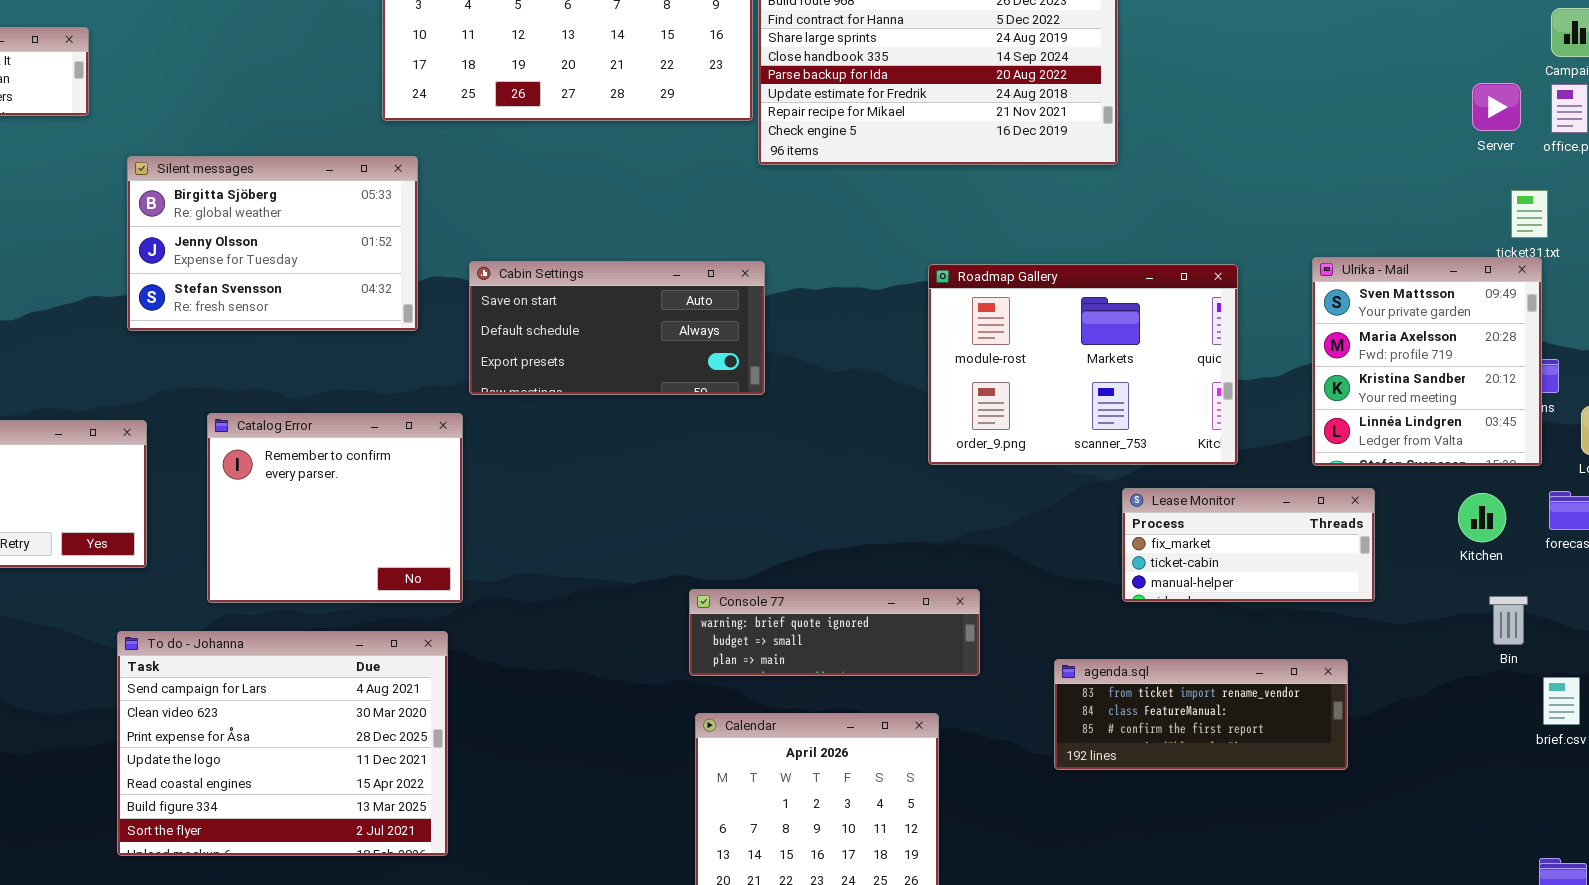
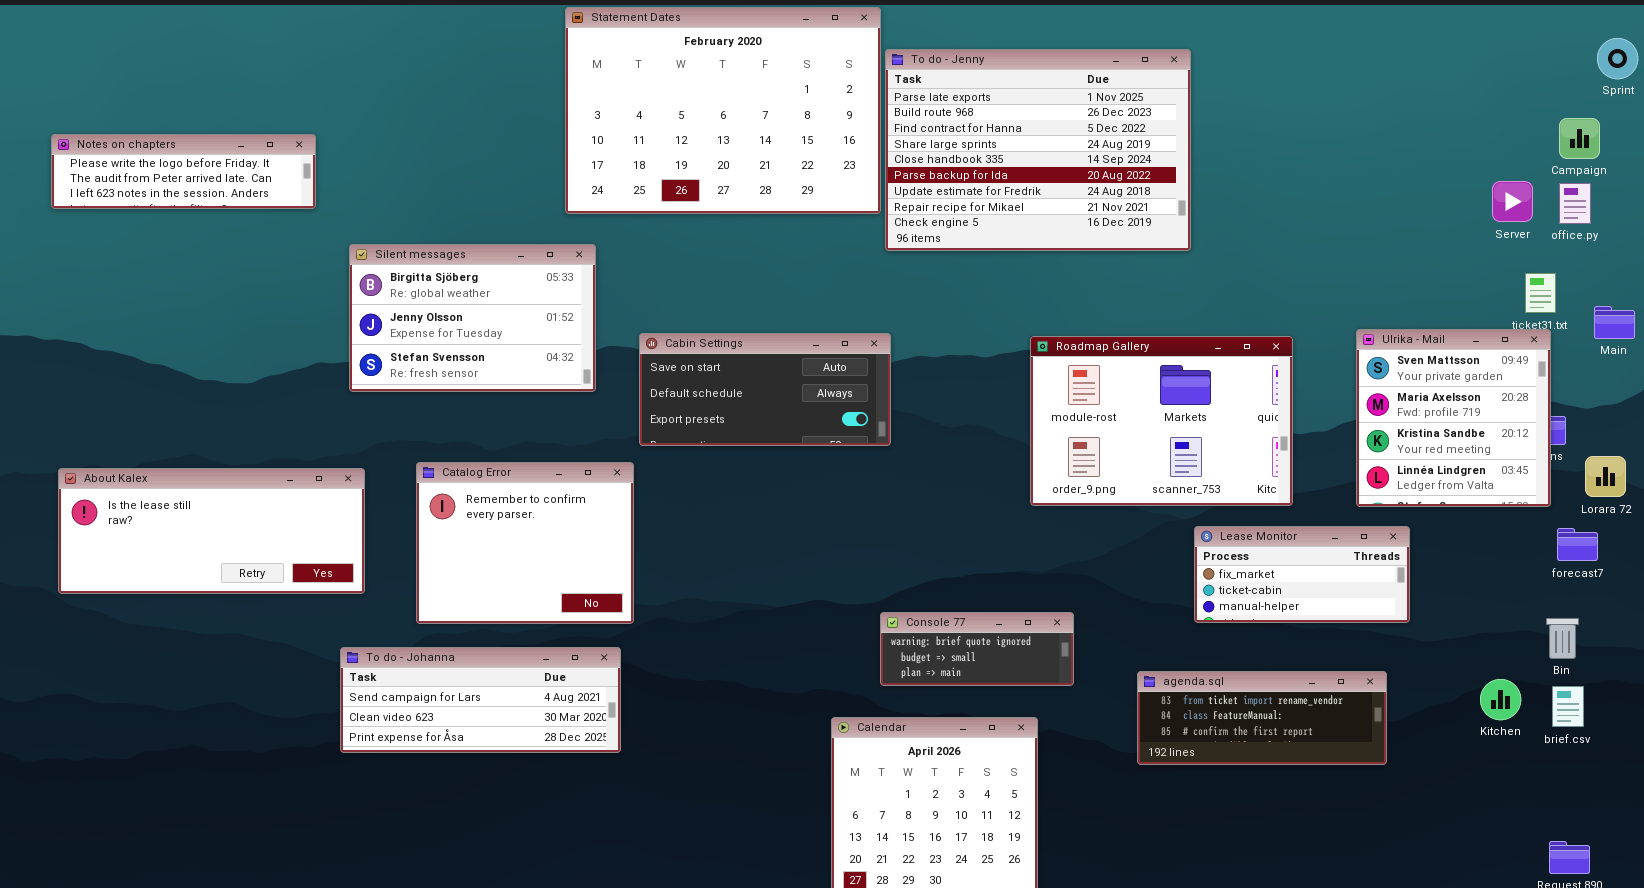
Kitchen: [1458,493,1506,542] -> [1480,679,1521,720], moved
Console 77: [689,589,980,676] -> [880,612,1074,686], resized
Bin: [1489,596,1528,645] -> [1546,618,1579,659], moved
To do - Johanna: [117,631,448,856] -> [340,647,621,753], resized

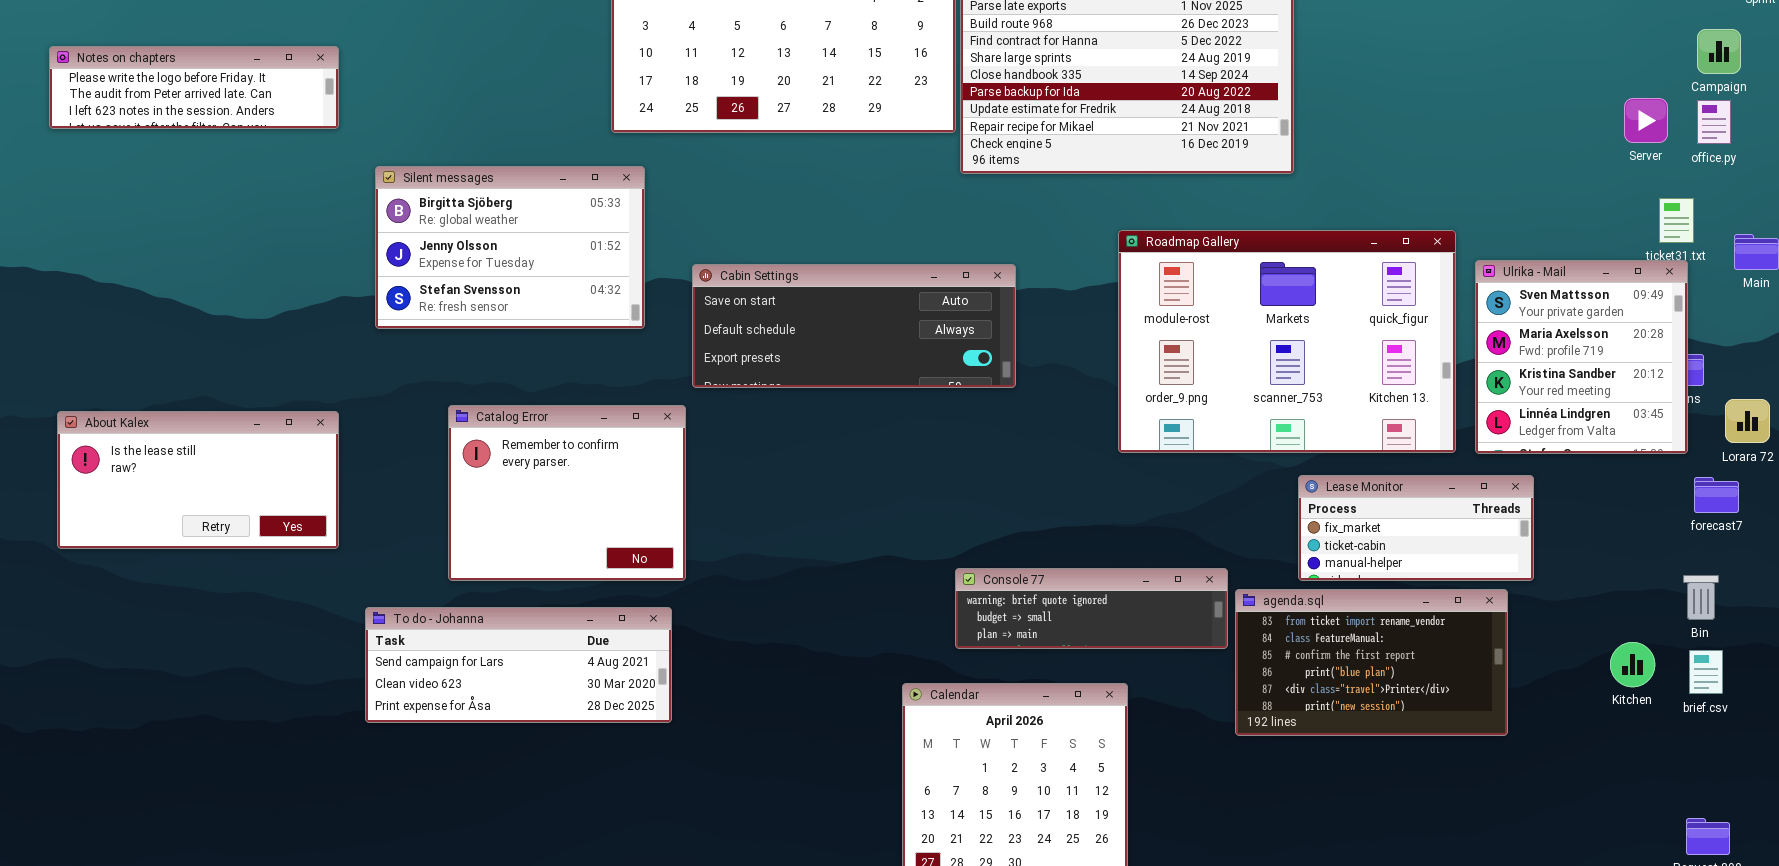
Cabin Settings: [639,333,891,446] -> [692,264,1016,388], resized
Roadmap Gallery: [1030,336,1293,506] -> [1118,230,1456,453], resized
About Kalex: [58,468,365,594] -> [57,411,339,549], resized
Console 77: [880,612,1074,686] -> [955,568,1228,649], resized
agenda.sql: [1137,671,1387,765] -> [1235,589,1508,736], resized

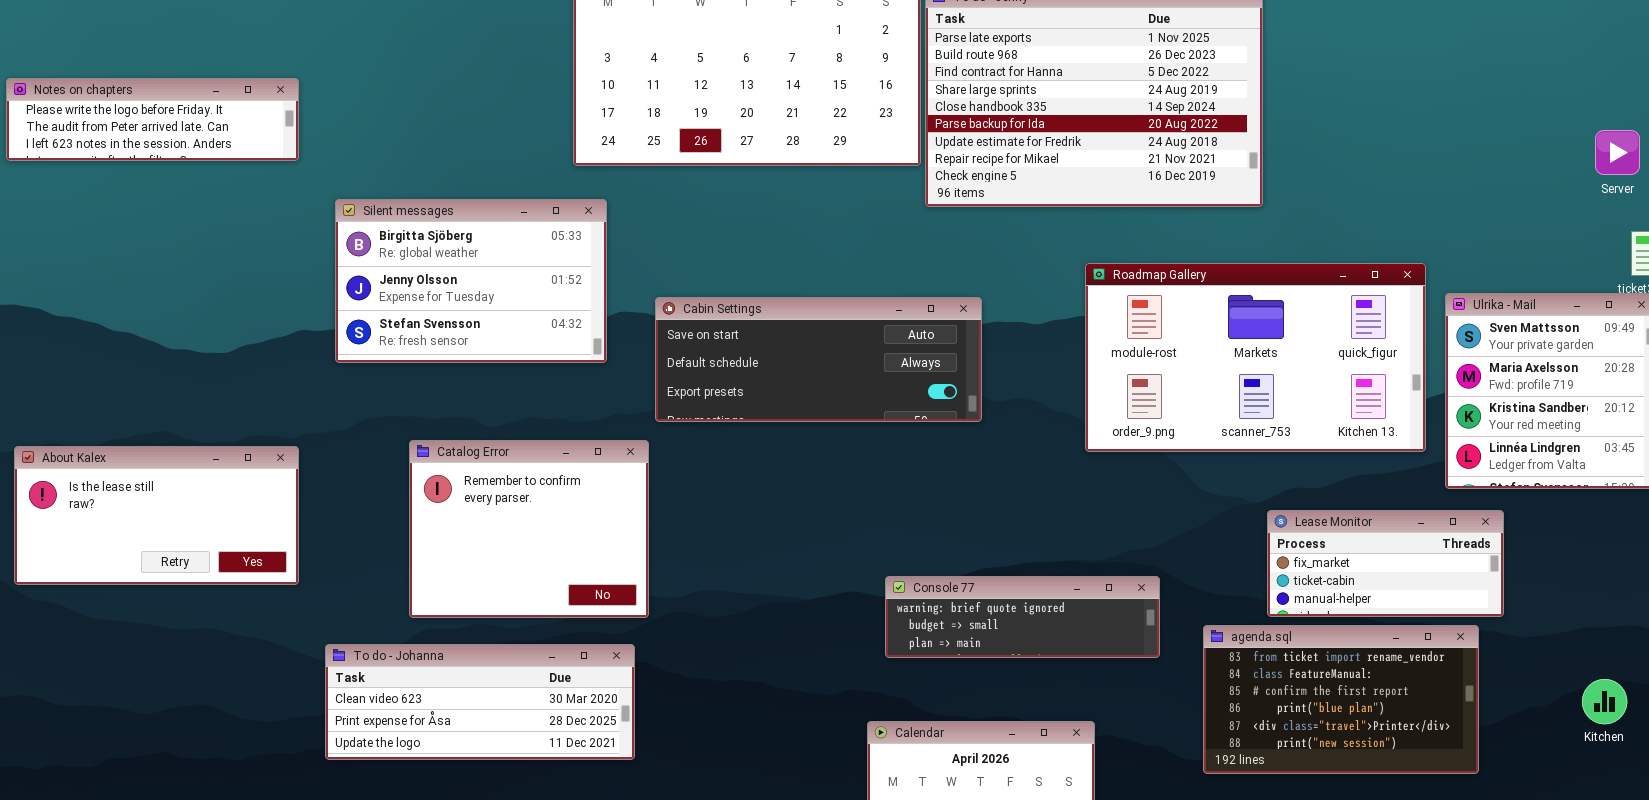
Roadmap Gallery: [1118,230,1456,453] -> [1085,263,1426,452], resized
Console 77: [955,568,1228,649] -> [885,576,1160,658], moved
To do - Johanna: [365,607,672,723] -> [325,644,635,760], scrolled down 1 row

